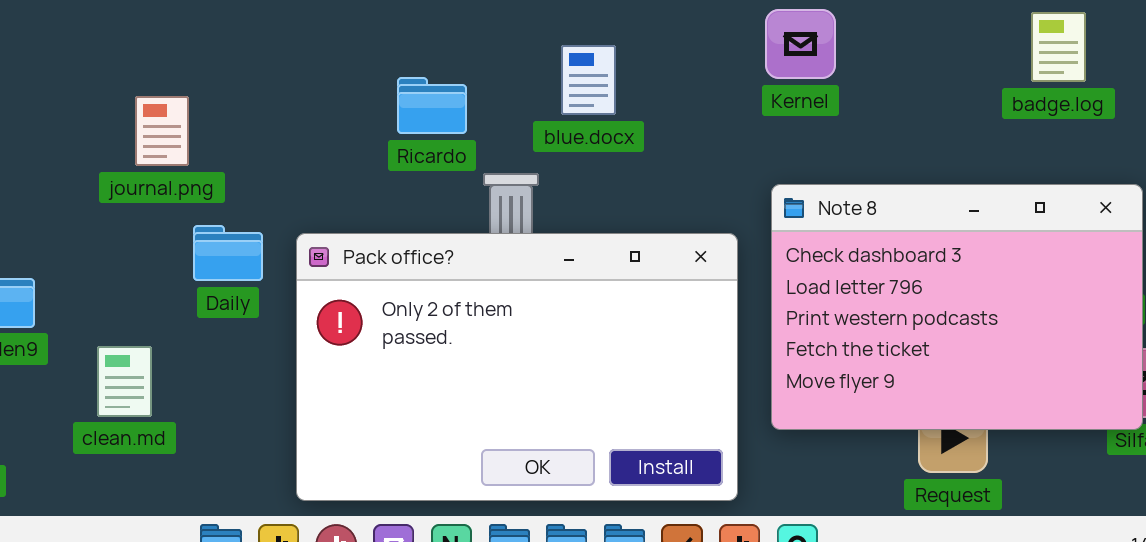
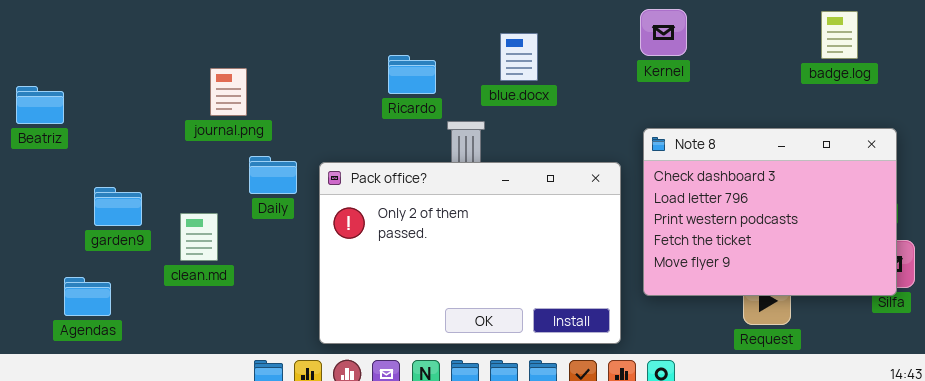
clean.md: [97,346,152,417] -> [180,213,218,261], moved

